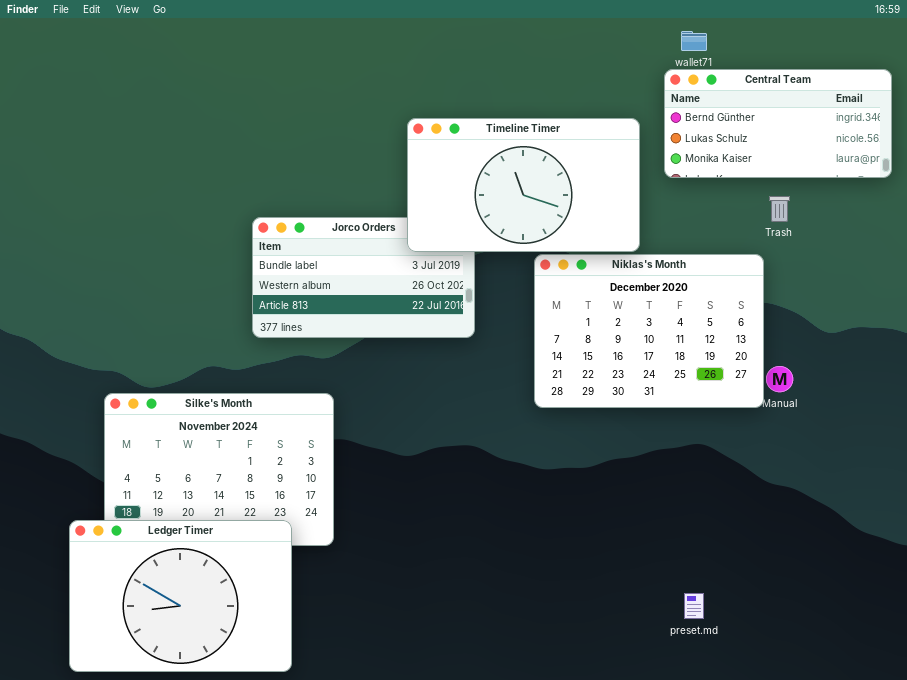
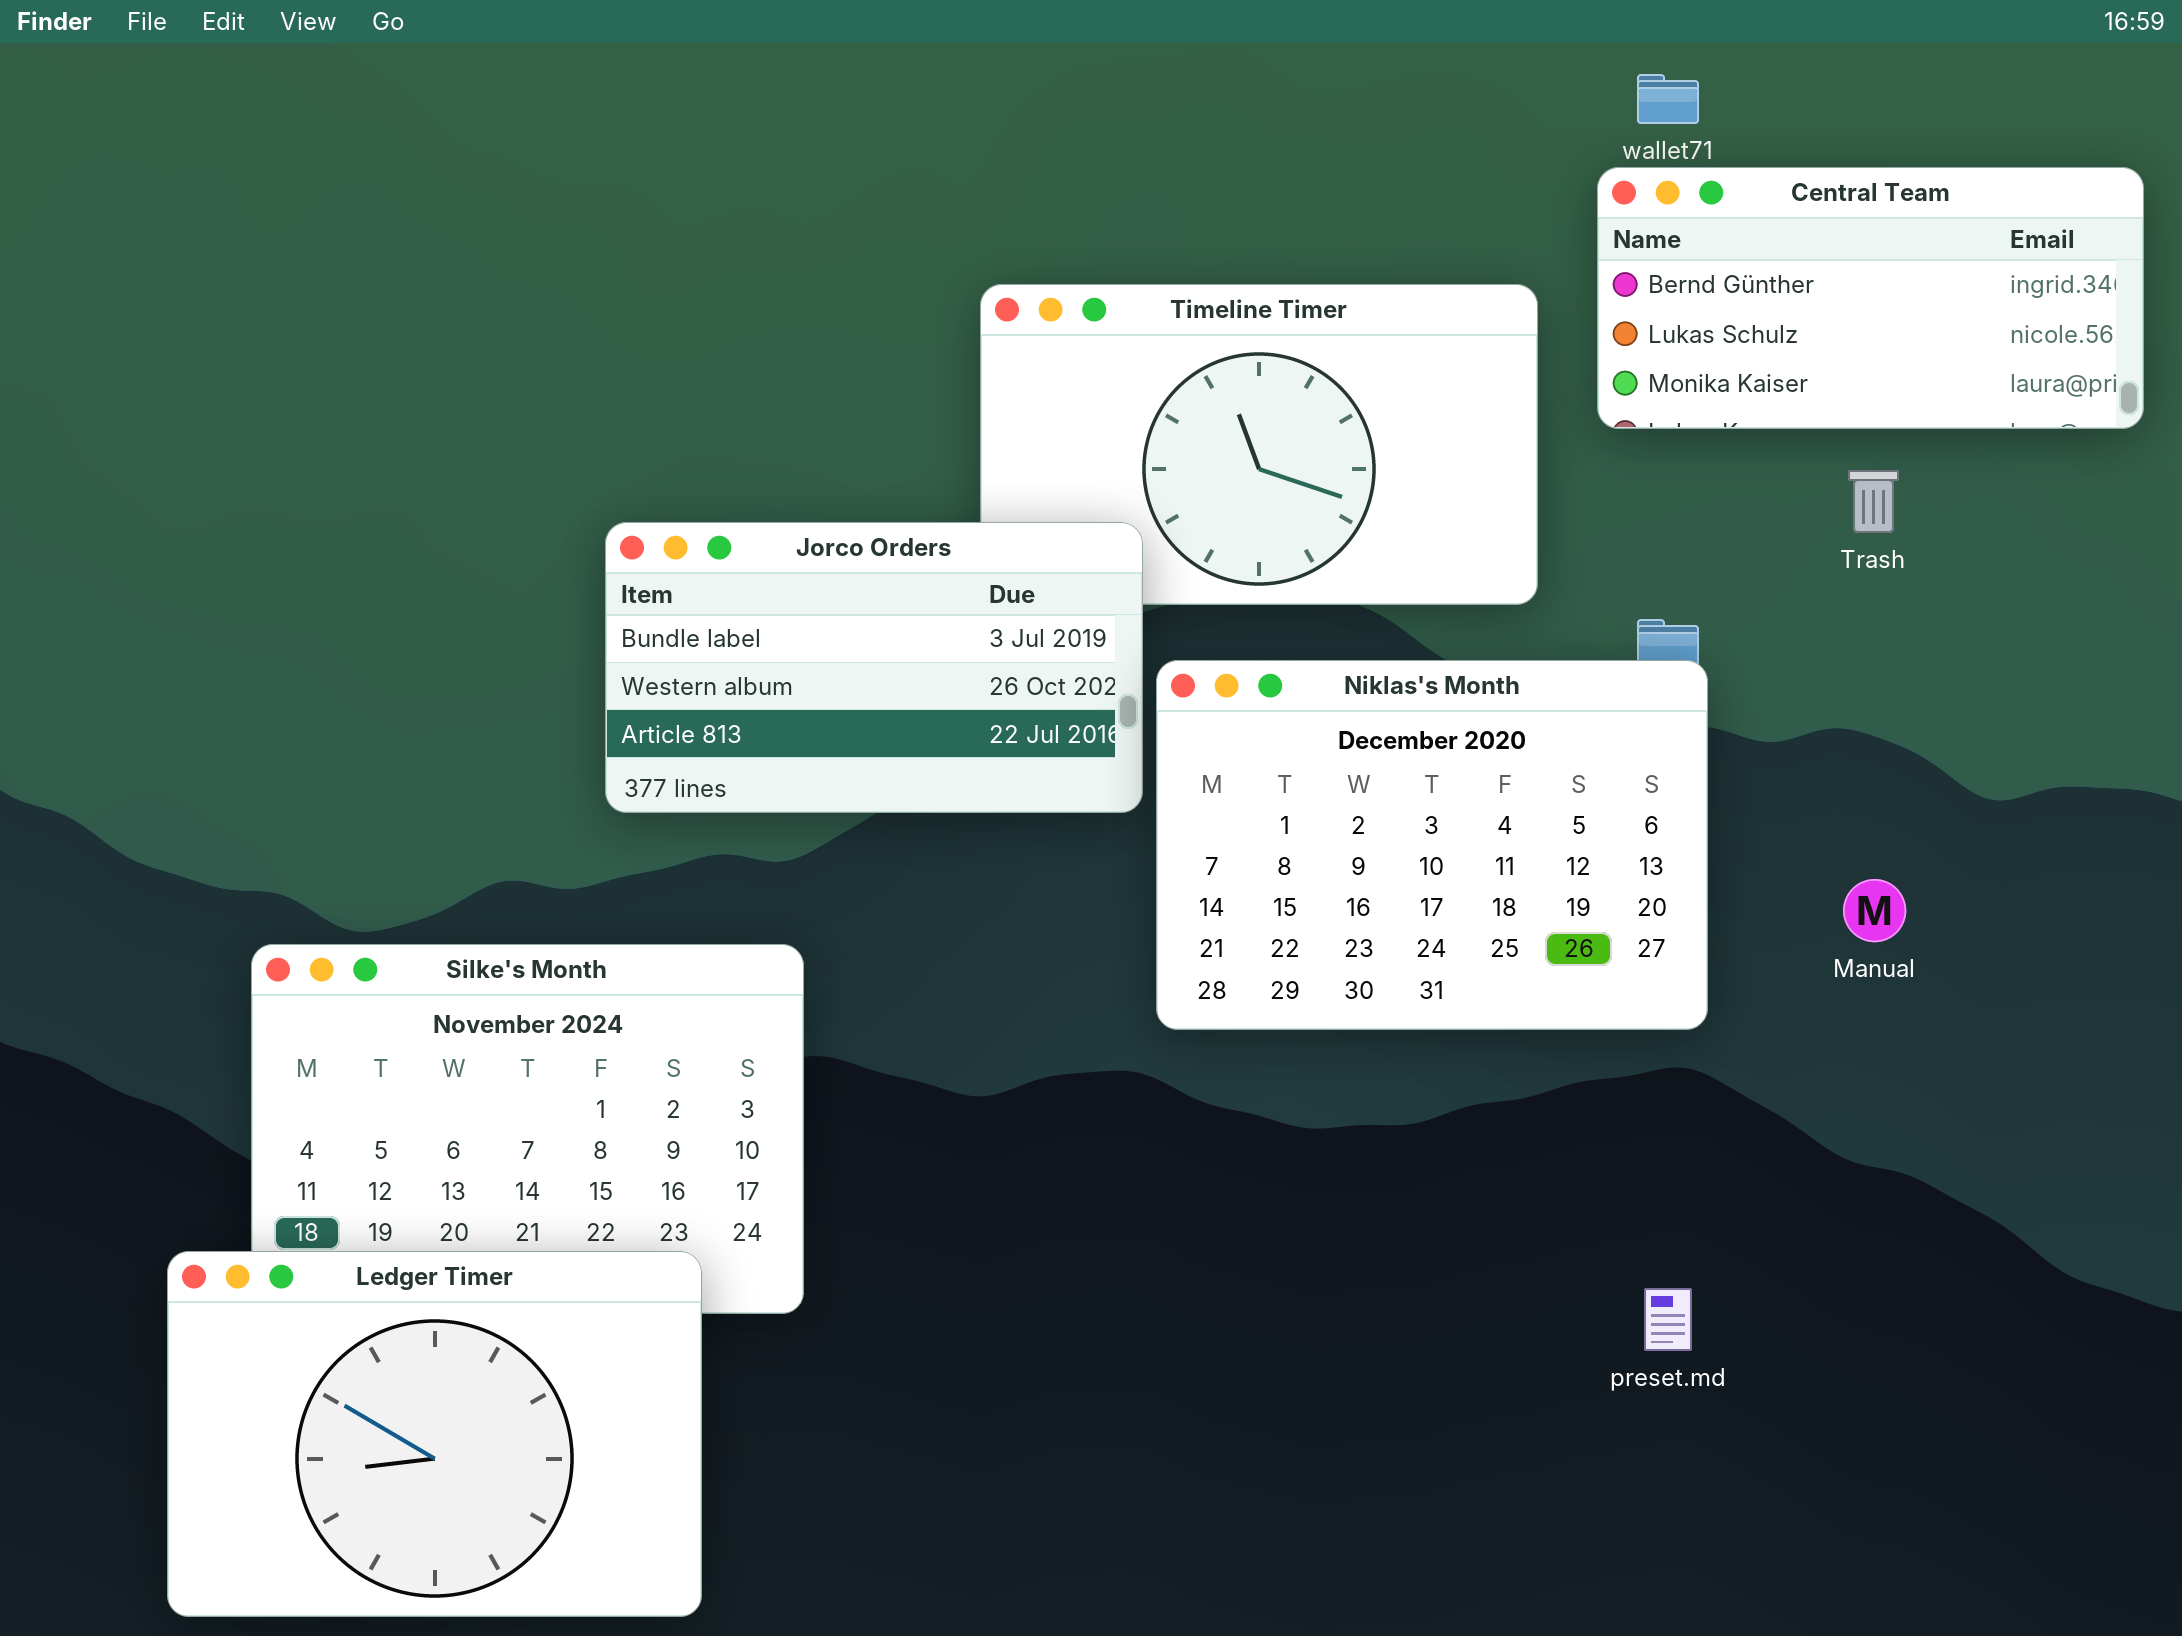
Jorco Orders: [252,217,475,338] -> [605,522,1143,813], raised
Niklas's Month: [534,254,764,408] -> [1156,660,1708,1030], moved
preset.md: [684,593,704,619] -> [1644,1288,1692,1351], moved

